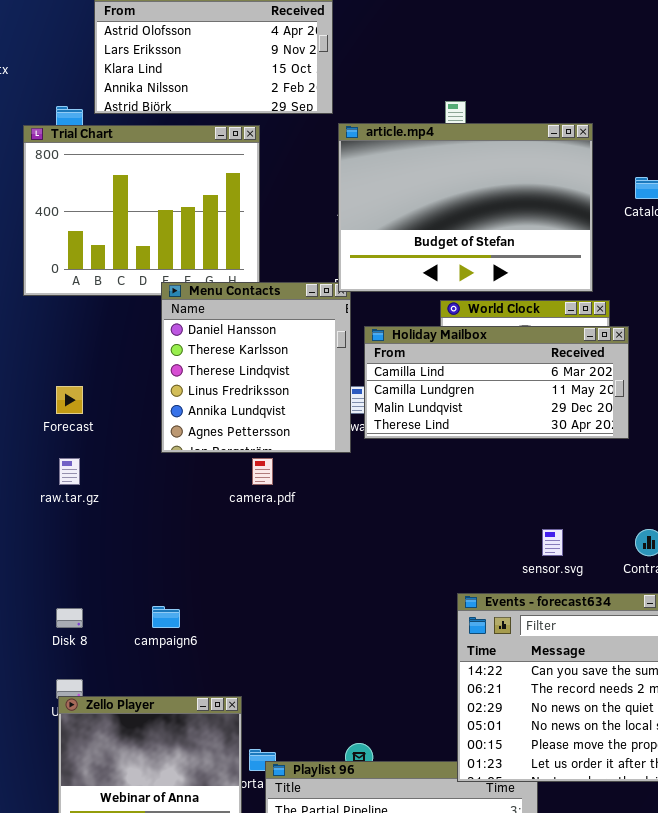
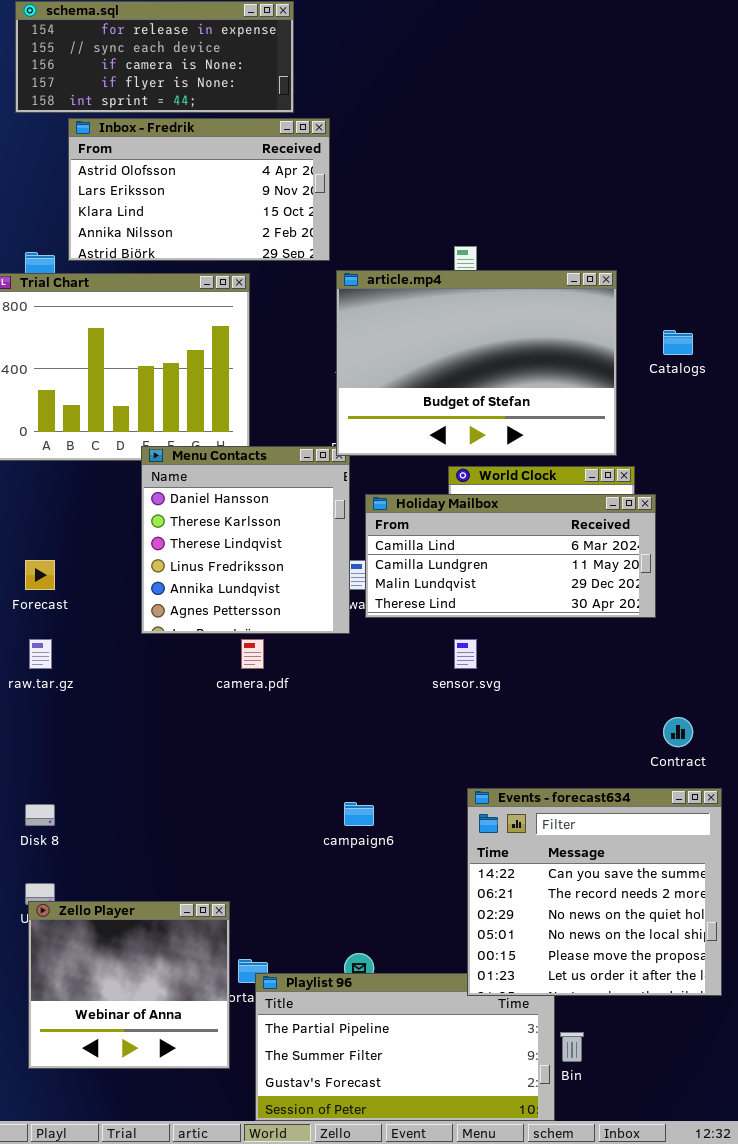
sensor.svg: [542,529,563,556] -> [454,639,477,669], moved
campaign6: [152,606,180,628] -> [344,802,374,826], moved

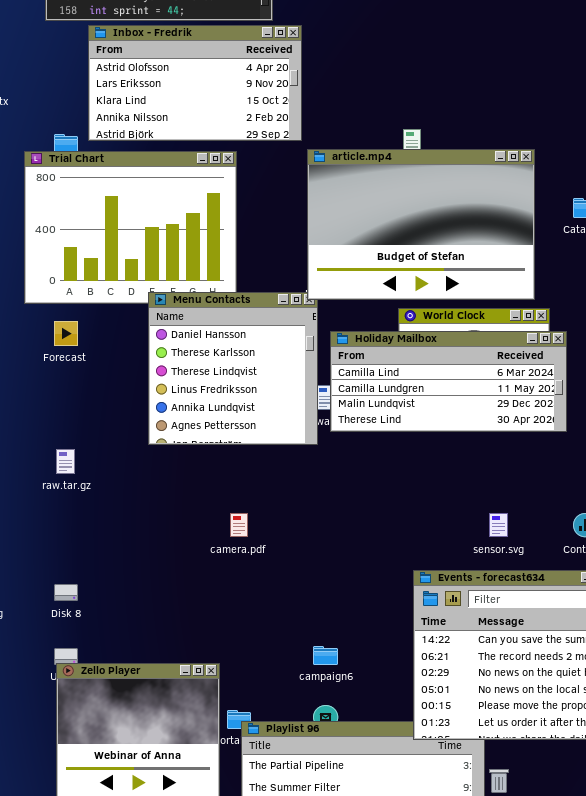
Forecast: [25,560,55,590] -> [54,321,78,346], moved
camera.pdf: [241,639,264,669] -> [230,513,248,537], moved
sensor.svg: [454,639,477,669] -> [489,513,508,537], moved
campaign6: [344,802,374,826] -> [313,646,338,665], moved

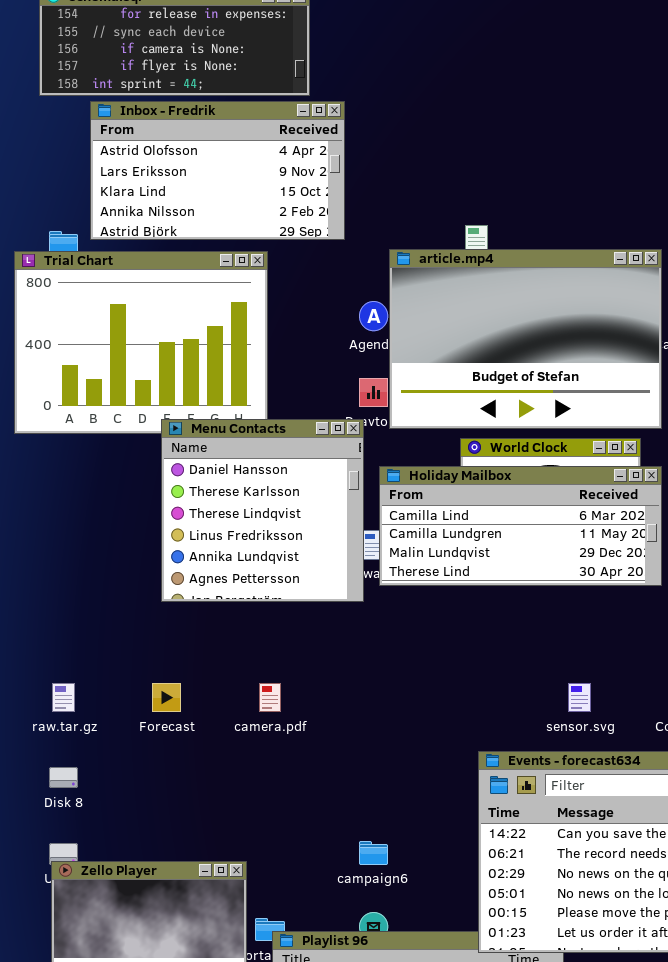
article.mp4: [307,149,535,300] -> [389,249,662,429], moved
Forecast: [54,321,78,346] -> [152,683,181,712], moved
raw.tar.gz: [56,449,75,474] -> [52,683,75,712], moved

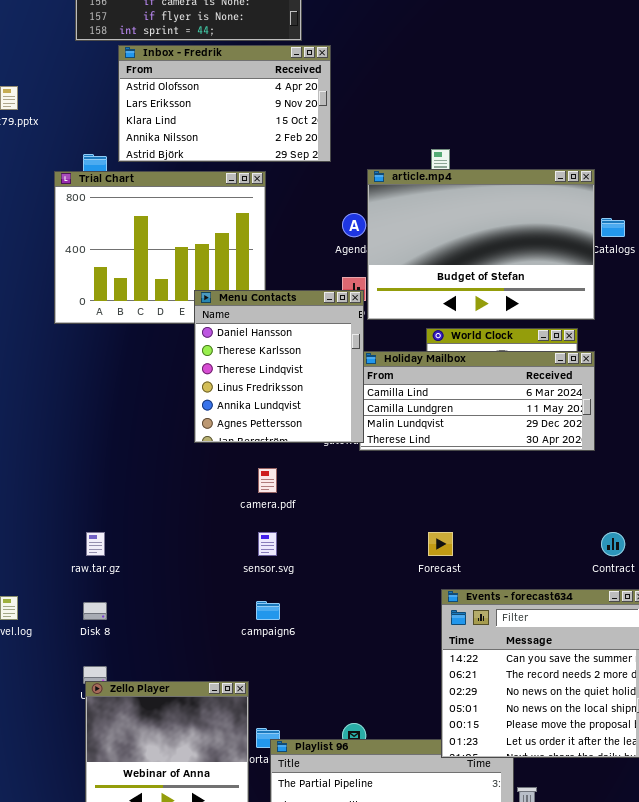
Menu Contacts: [161,419,364,602] -> [194,290,364,443], moved
Forecast: [152,683,181,712] -> [428,532,453,556], moved
camera.pdf: [259,683,281,712] -> [258,468,277,493], moved
sensor.svg: [568,683,591,712] -> [258,532,277,556], moved
campaign6: [359,841,388,865] -> [256,601,280,620], moved

